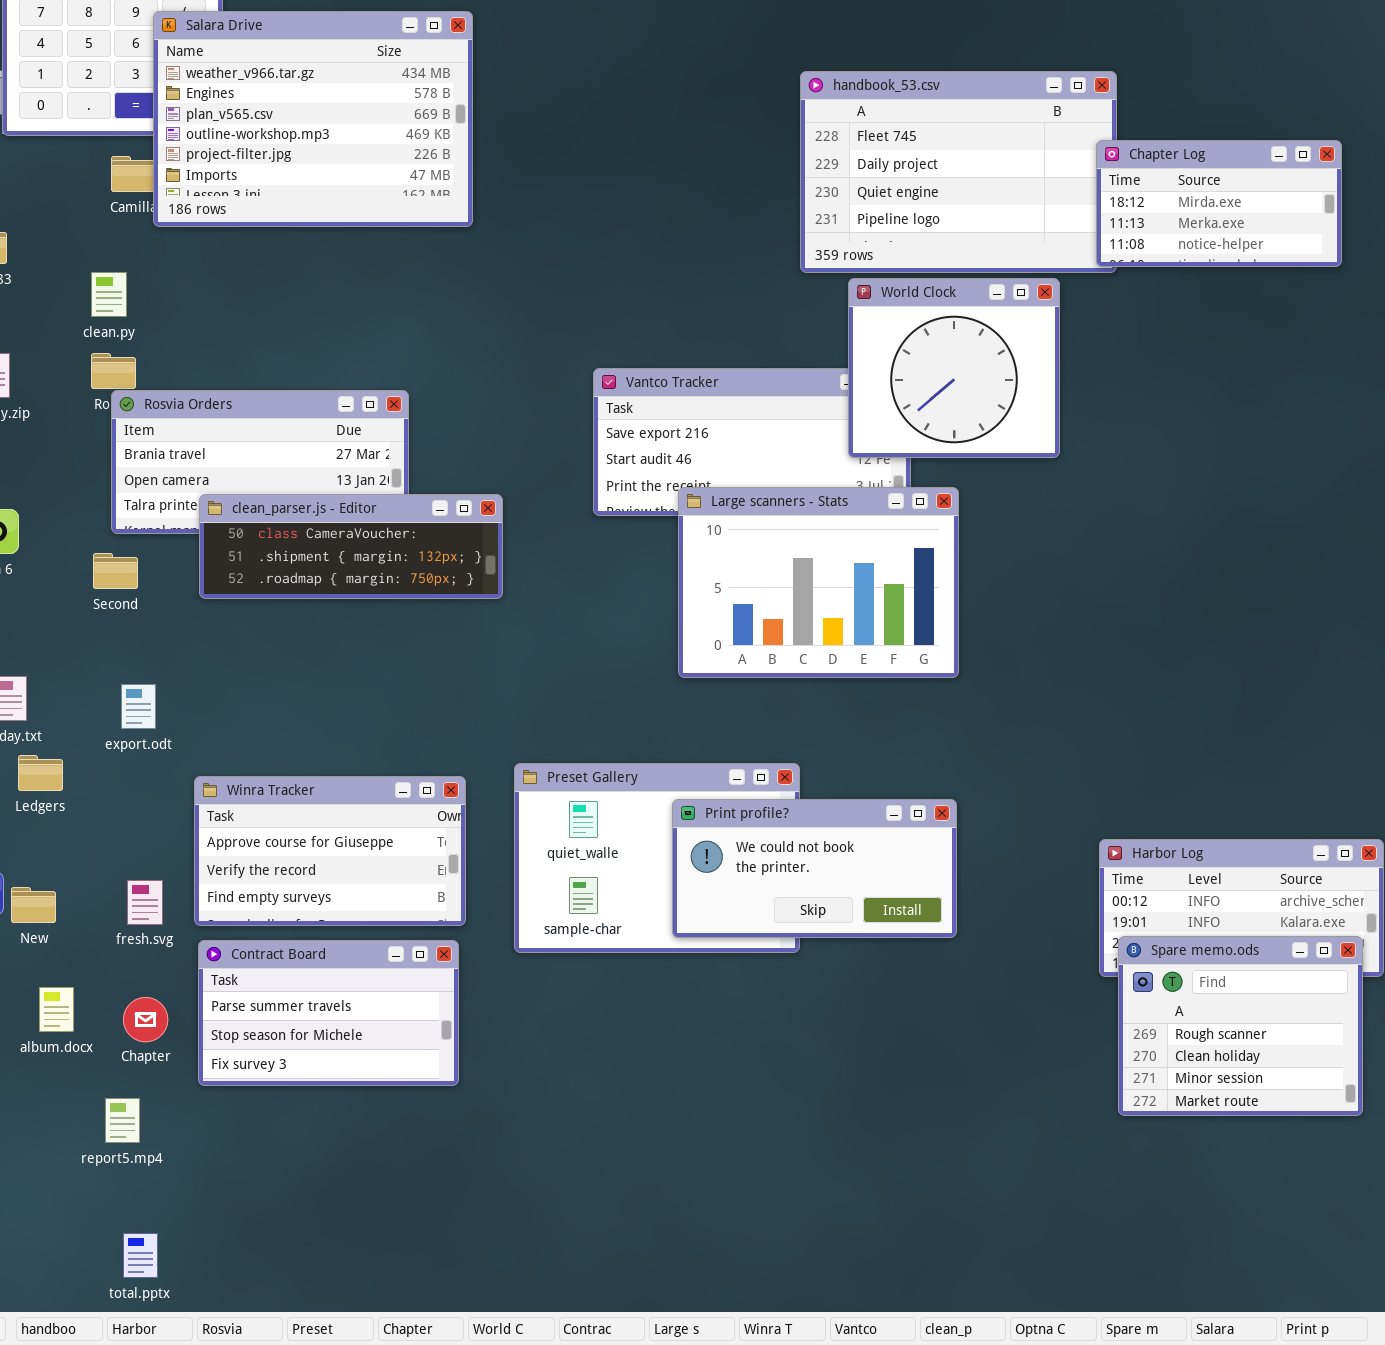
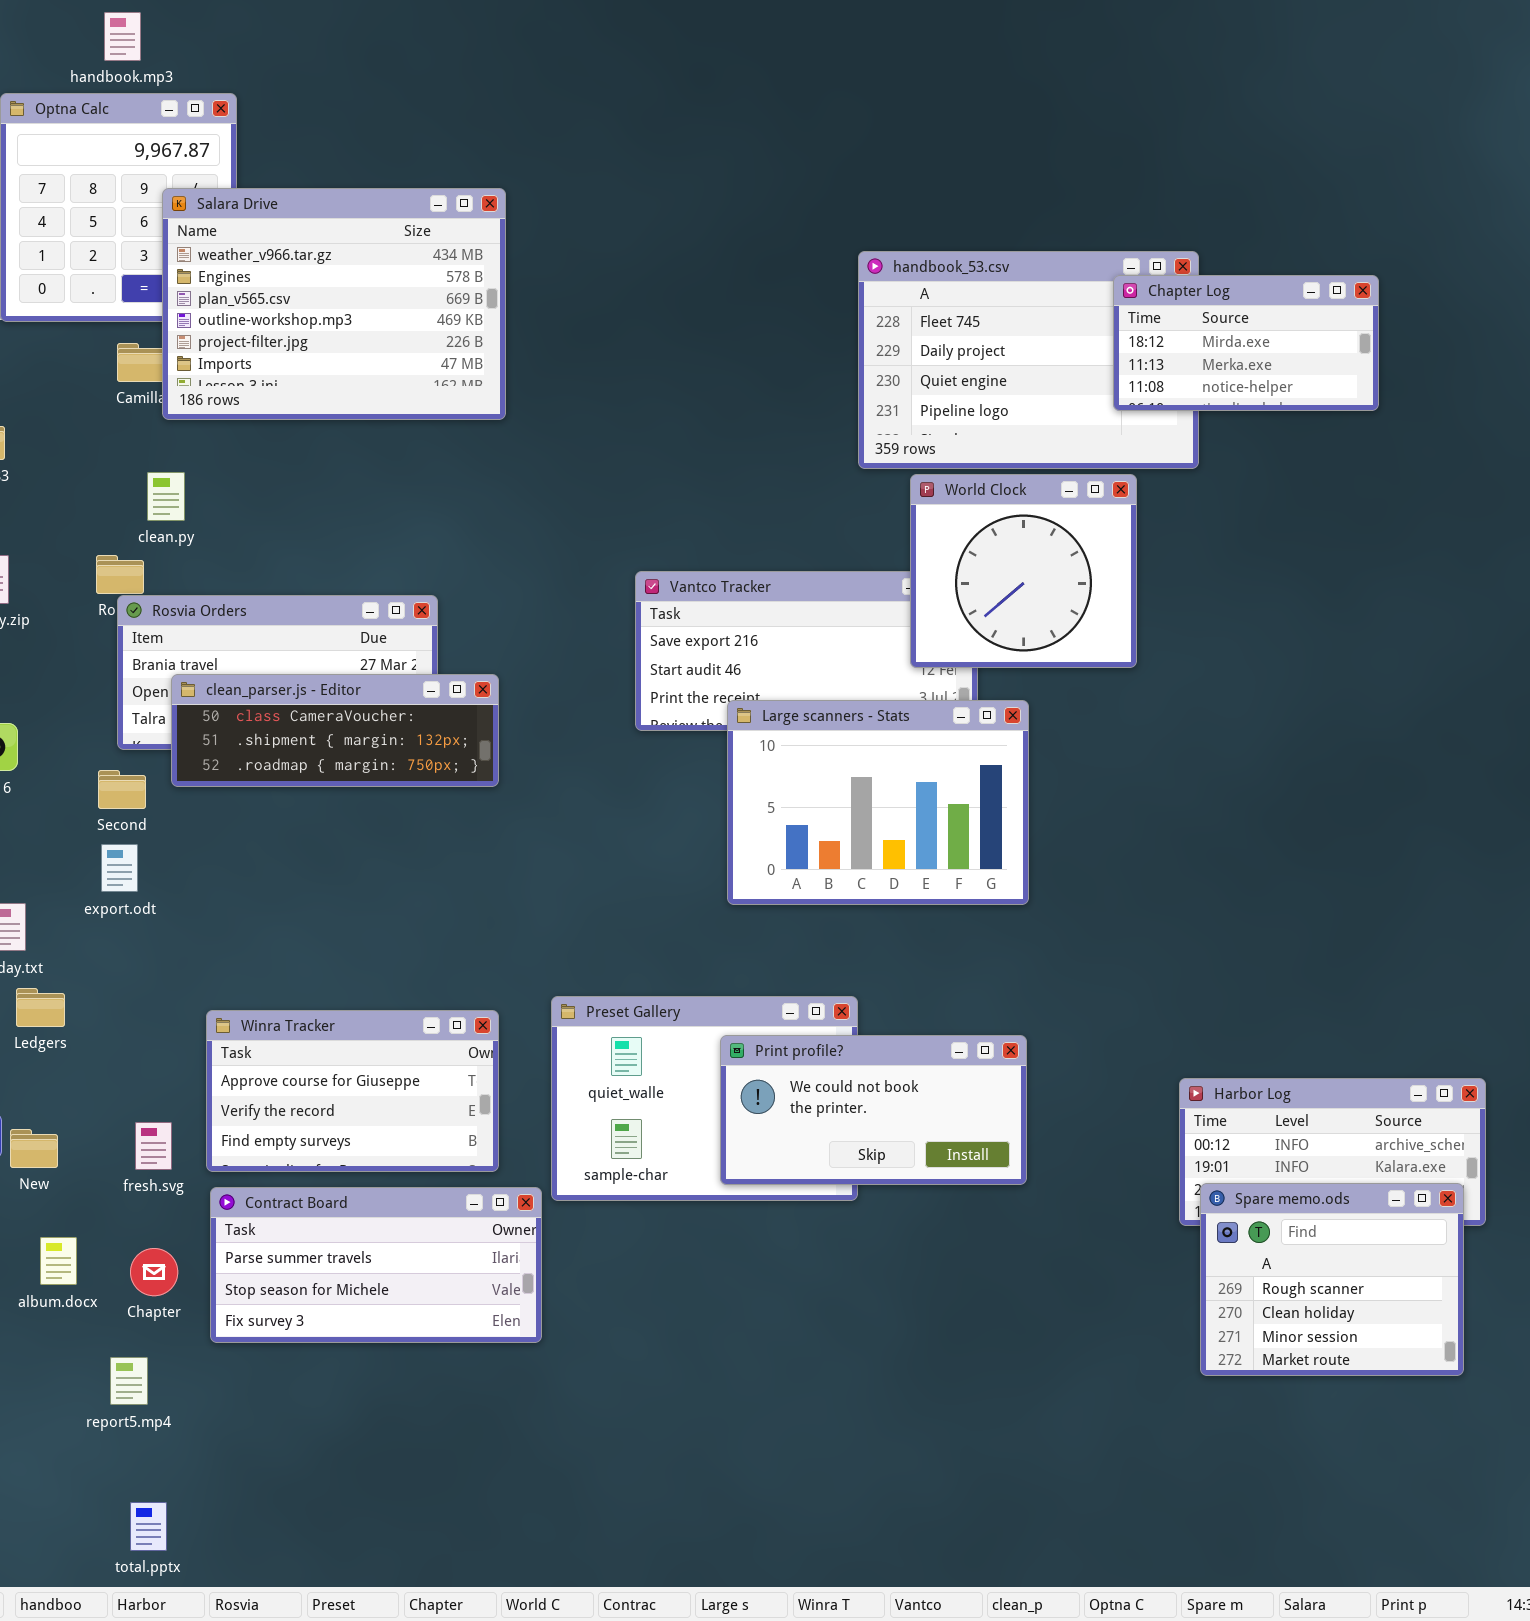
Chapter Log: [1096,140,1342,267] -> [1113,275,1379,411], moved
clean.py: [91,272,127,317] -> [147,472,185,521], moved
clean_parser.js - Editor: [199,494,503,599] -> [171,674,499,787], moved
export.odt: [121,684,156,729] -> [101,844,138,892], moved
Contract Board: [198,940,459,1086] -> [210,1187,542,1343], resized

